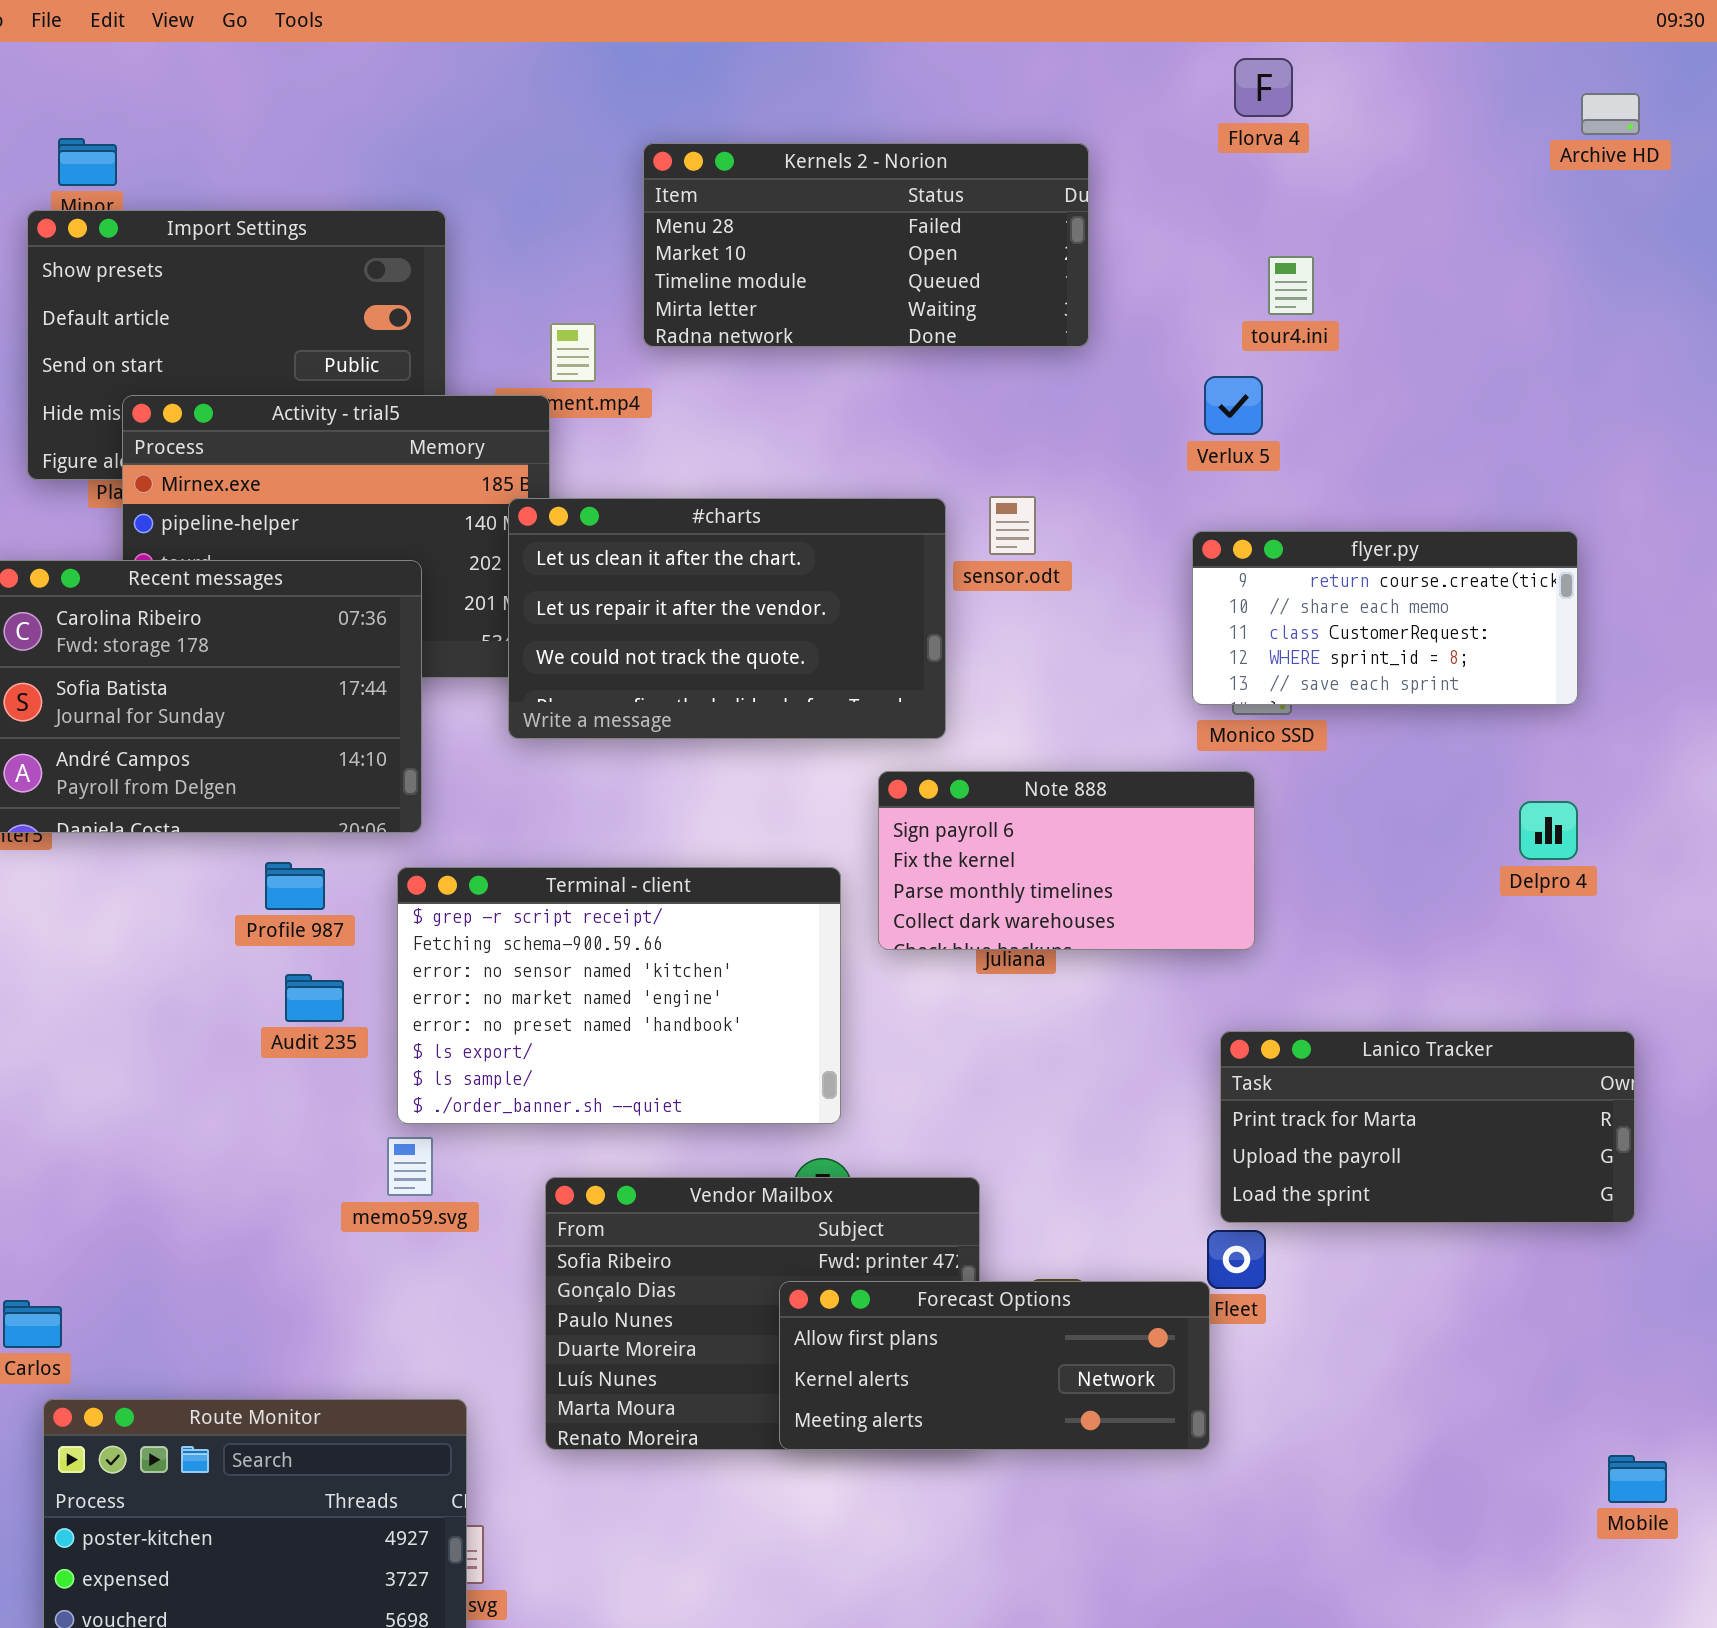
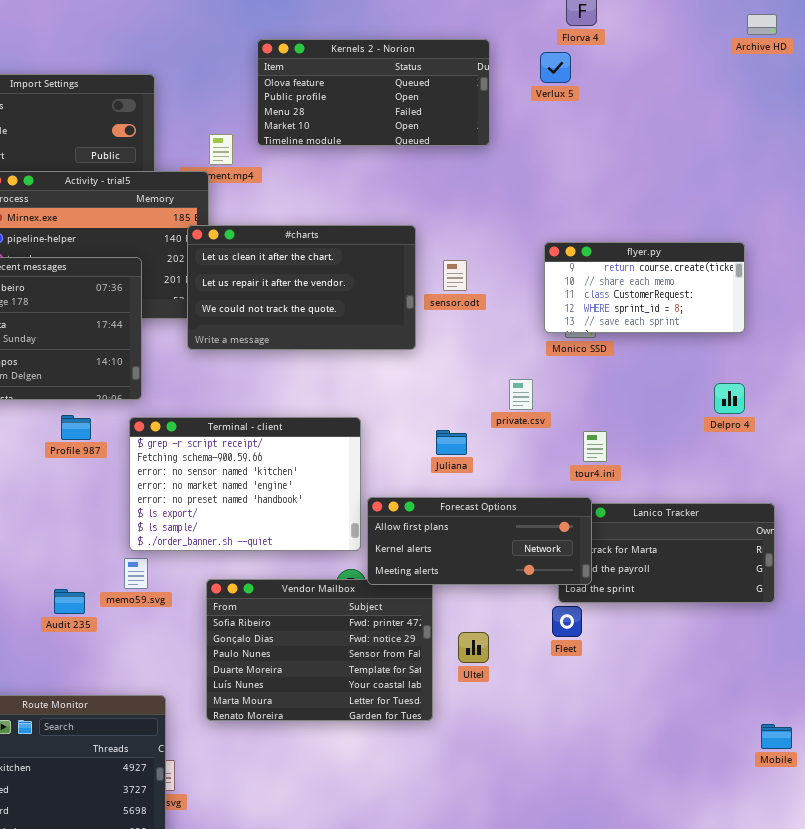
Kernels 2 - Norion: [643,143,1089,347] -> [257,39,490,146], scrolled up 2 rows
tour4.ini: [1268,256,1314,315] -> [583,431,607,462], moved
Verlux 5: [1204,376,1263,435] -> [540,52,571,83], moved
sensor.odt: [989,496,1036,555] -> [443,260,467,291], moved
Note 888: [878,771,1255,950] -> none, closed
Audit 235: [285,974,344,1022] -> [54,589,85,614], moved
Forecast Options: [779,1281,1210,1450] -> [367,497,592,585], moved

